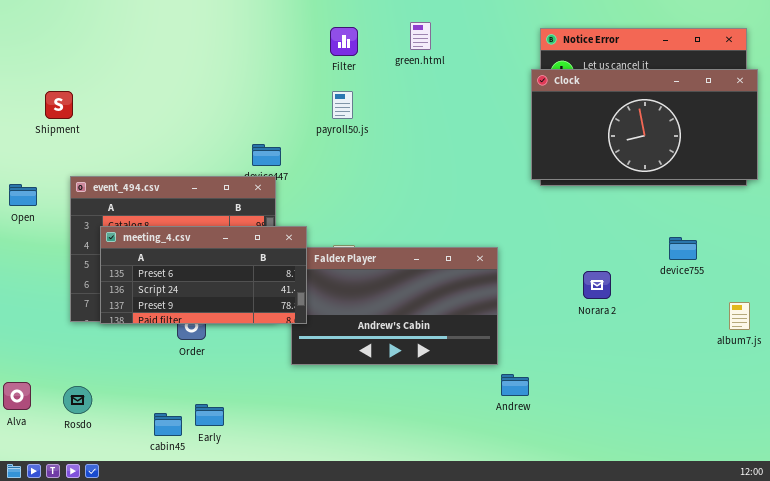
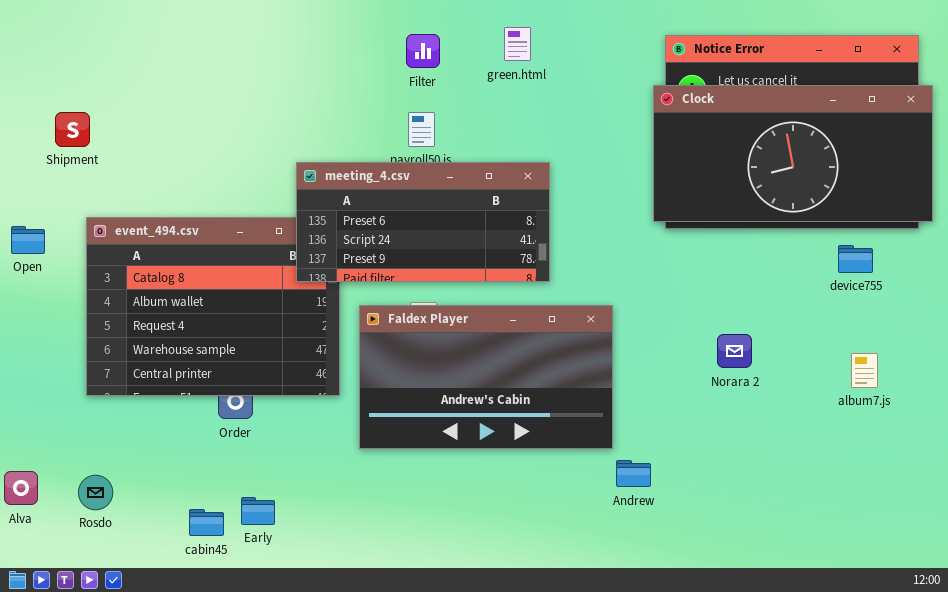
meeting_4.csv: [100,226,307,324] -> [296,162,550,282], moved
device755: [669,237,697,260] -> [838,245,873,273], moved
album7.js: [729,302,750,330] -> [851,353,878,388], moved

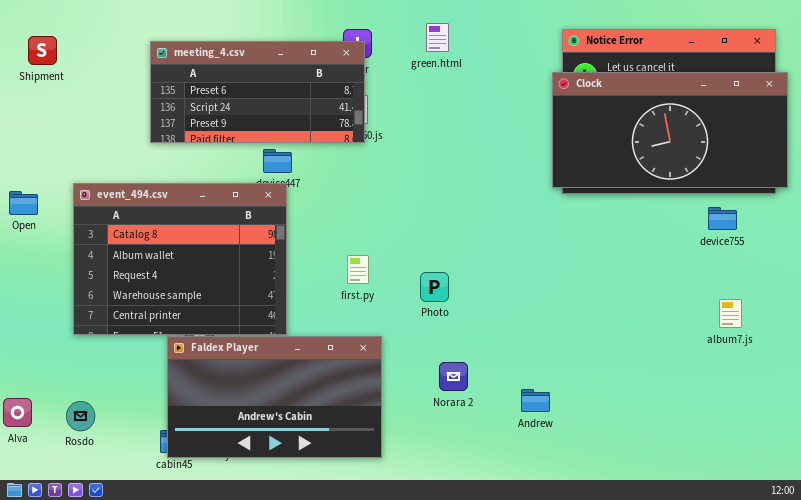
Shipment: [55,112,90,147] -> [28,36,57,65], moved
meeting_4.csv: [296,162,550,282] -> [150,41,365,143], moved
Faldex Player: [359,305,613,449] -> [167,336,382,458], moved
Norara 2: [717,334,752,368] -> [439,362,468,391], moved

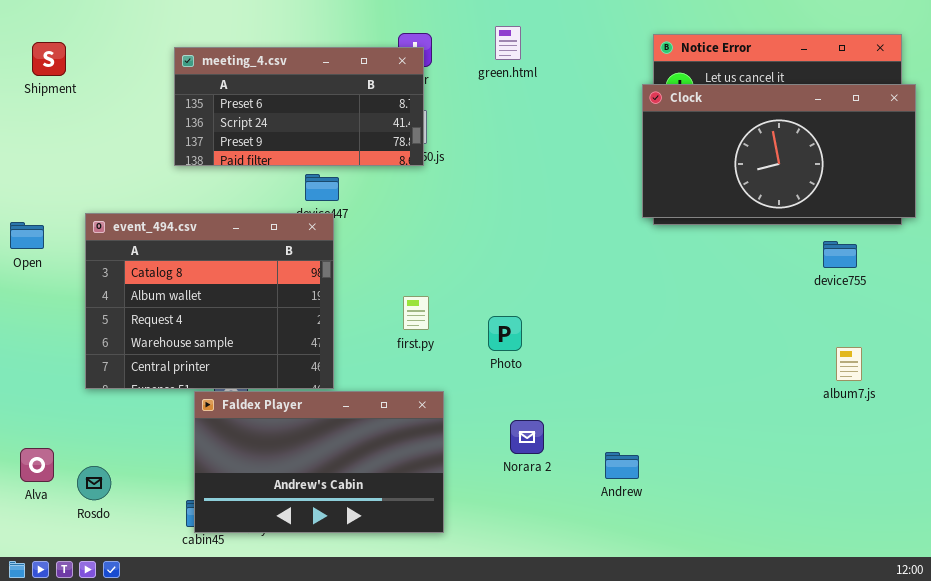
Alva: [3,398,32,427] -> [20,448,54,482], moved

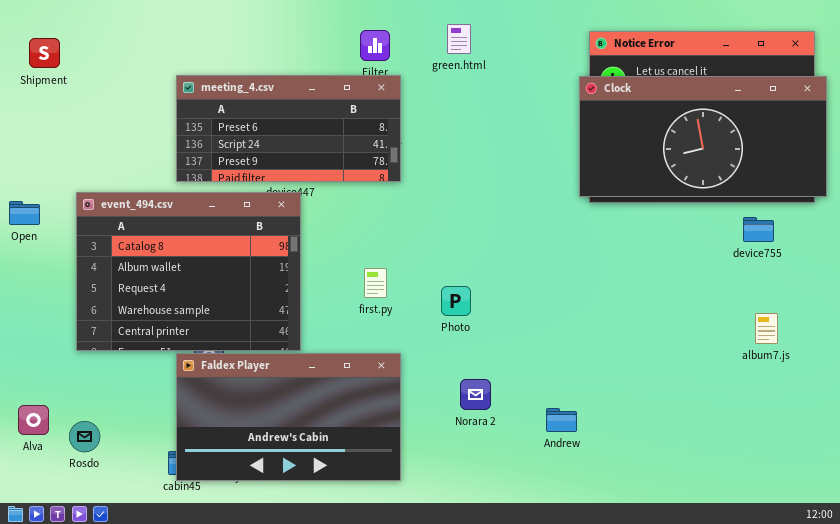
meeting_4.csv: [174,47,424,166] -> [176,75,401,182], moved

